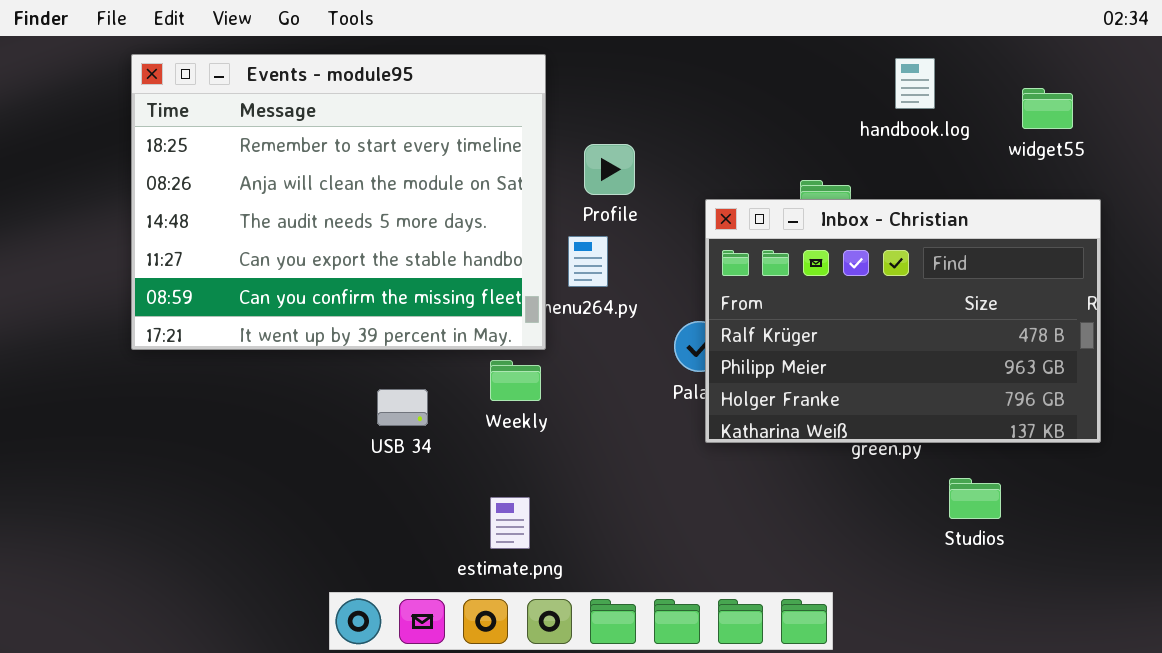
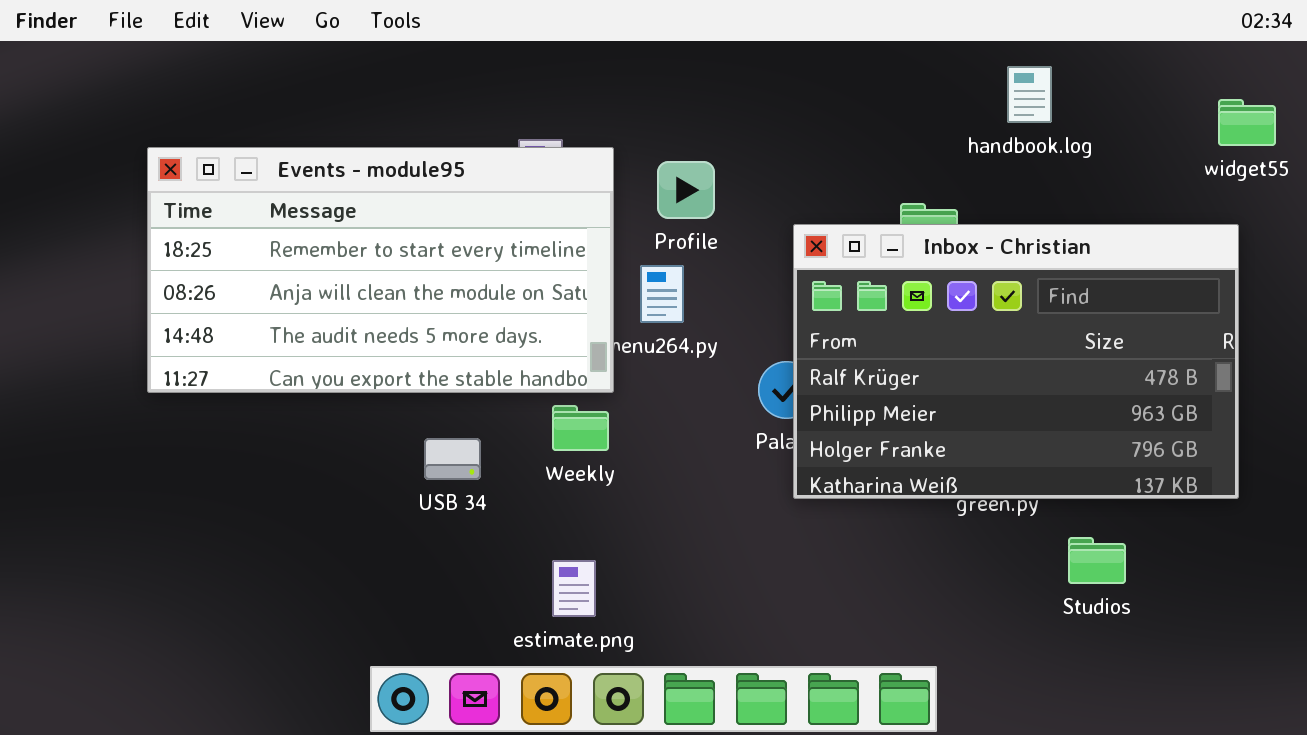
Events - module95: [131,54,546,350] -> [147,147,614,393], resized
widget55: [1022,88,1073,129] -> [1218,99,1276,146], moved

